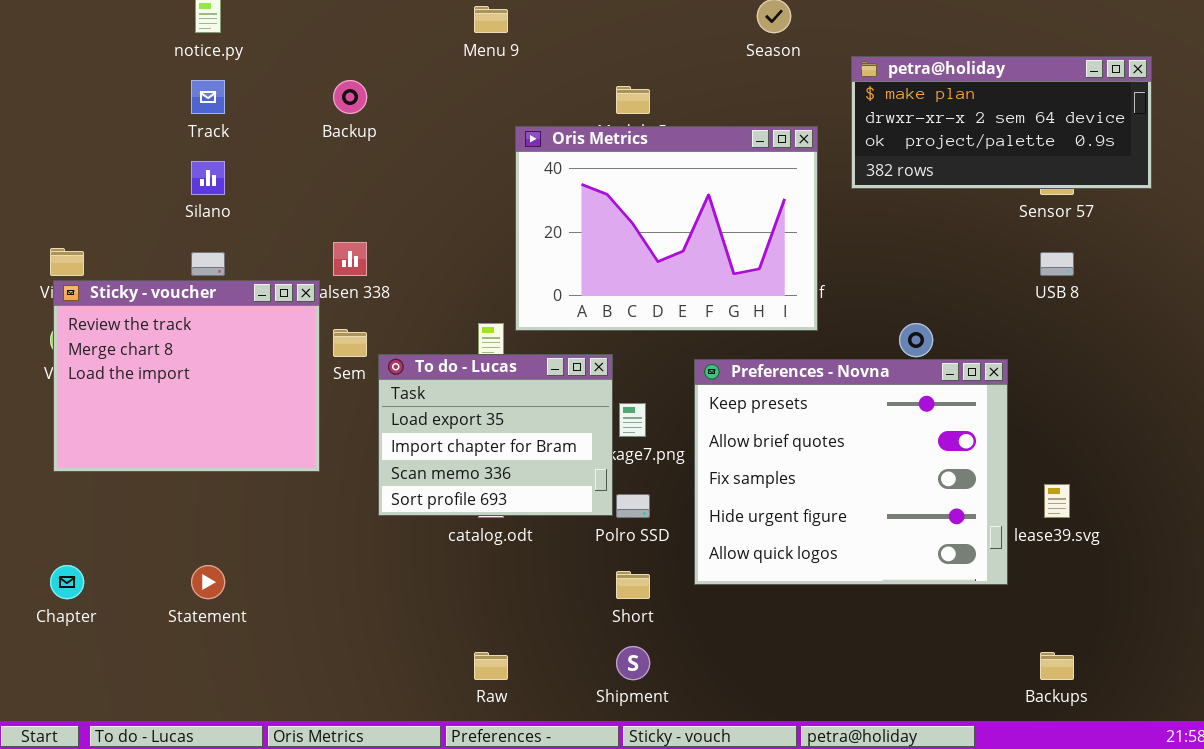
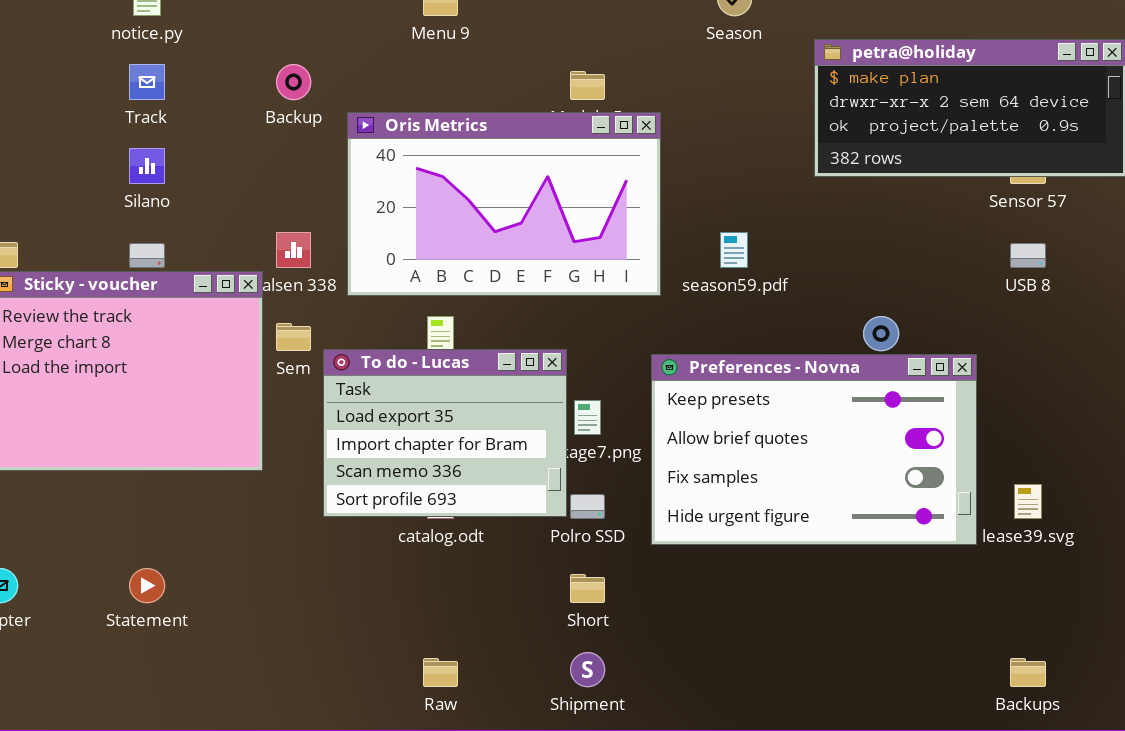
Oris Metrics: [515,126,818,331] -> [347,112,661,296], moved, resized
Preferences - Novna: [694,359,1008,585] -> [651,354,977,545], resized

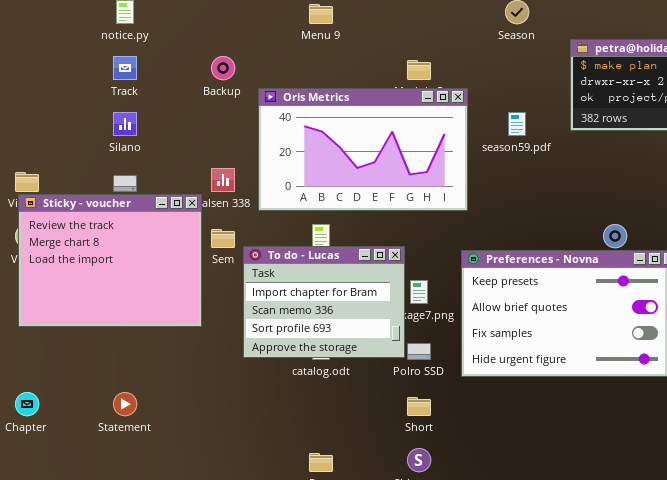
season59.pdf: [720,232,748,268] -> [508,112,526,136], moved
To do - Lucas: [323,349,567,517] -> [243,246,405,358], scrolled down 1 row

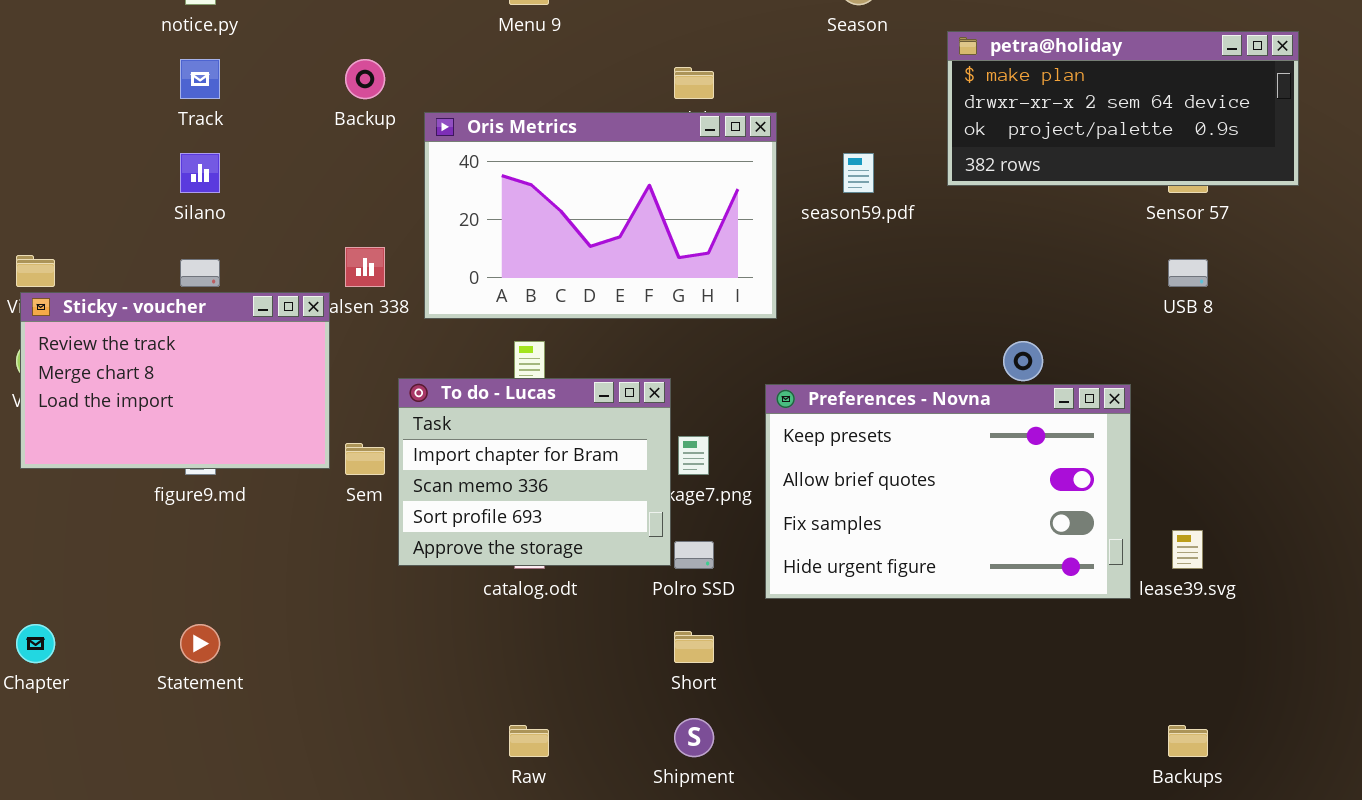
Sticky - voucher: [18,194,202,327] -> [20,292,330,469], resized
Sem: [211,229,235,248] -> [345,443,385,475], moved

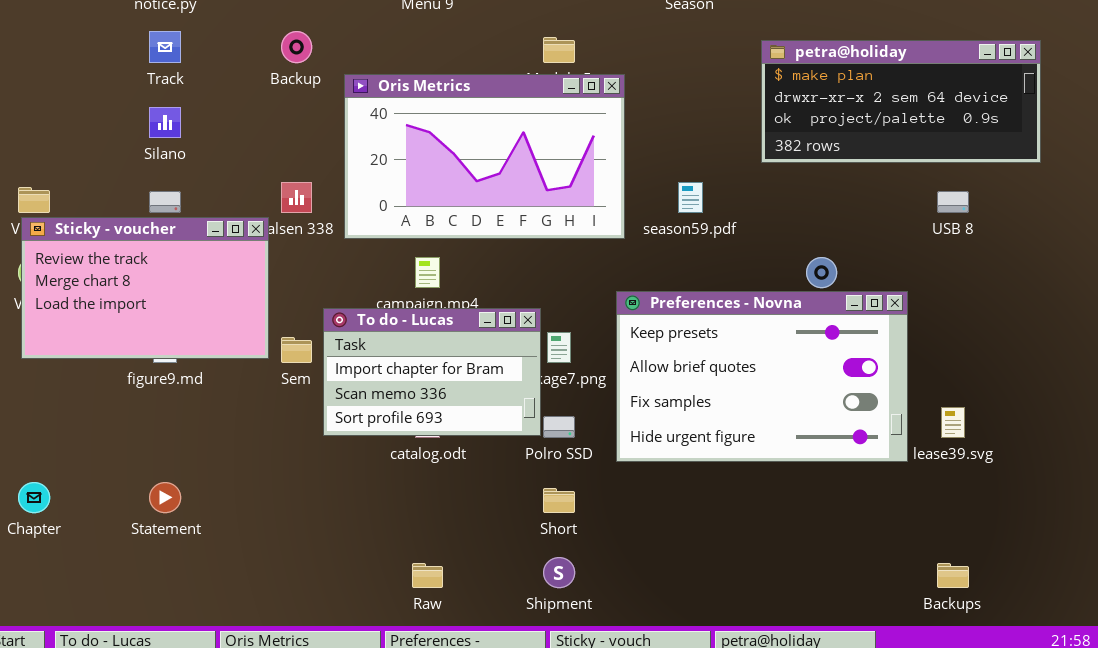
petra@holiday: [947,31,1299,186] -> [761,40,1041,163], moved
season59.pdf: [843,153,874,193] -> [678,182,703,213], moved
To do - Lucas: [398,378,671,566] -> [323,308,541,436], resized

